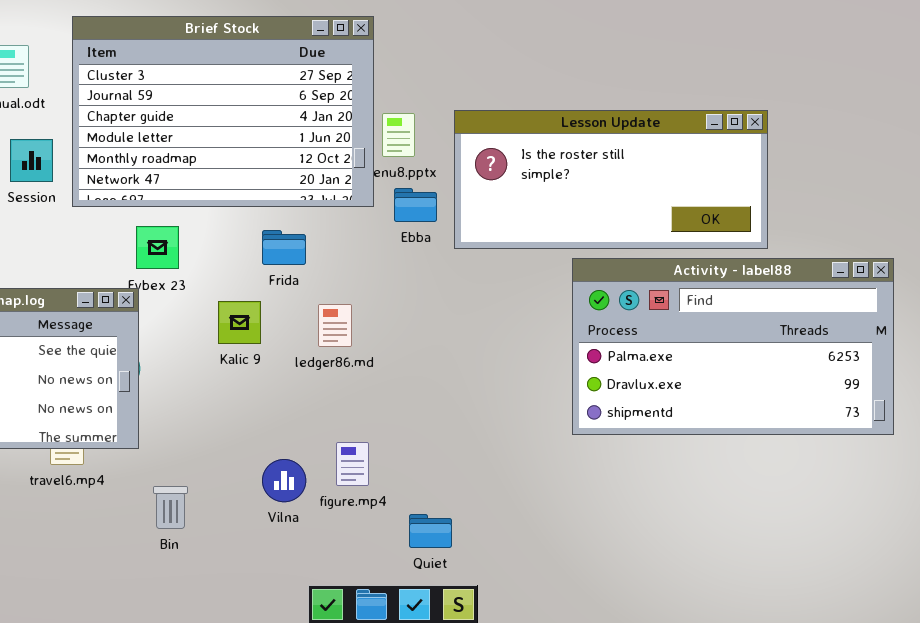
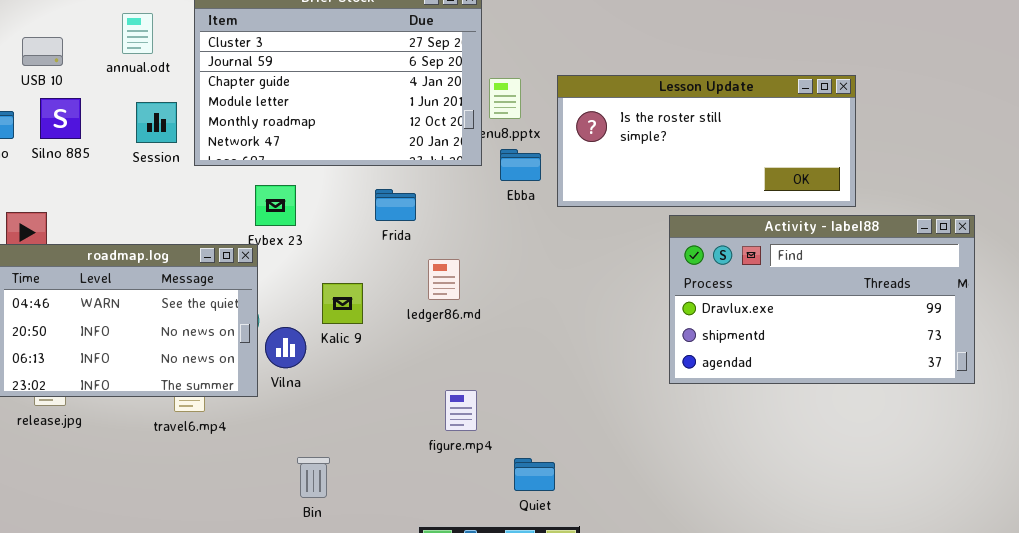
Activity - label88: [572,258,894,435] -> [669,215,975,384], scrolled down 1 row
Kalic 9: [218,301,261,344] -> [322,283,363,324], moved
Vilna: [262,459,306,502] -> [265,327,306,368], moved
Bin: [153,486,188,529] -> [297,457,330,498], moved

